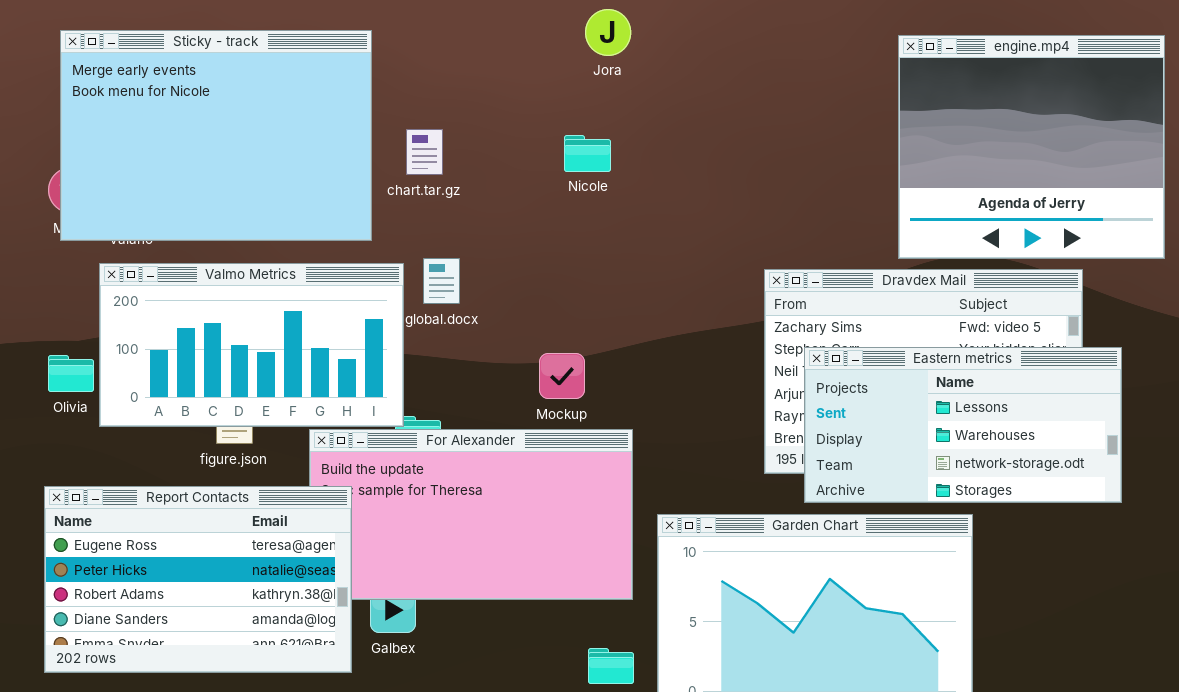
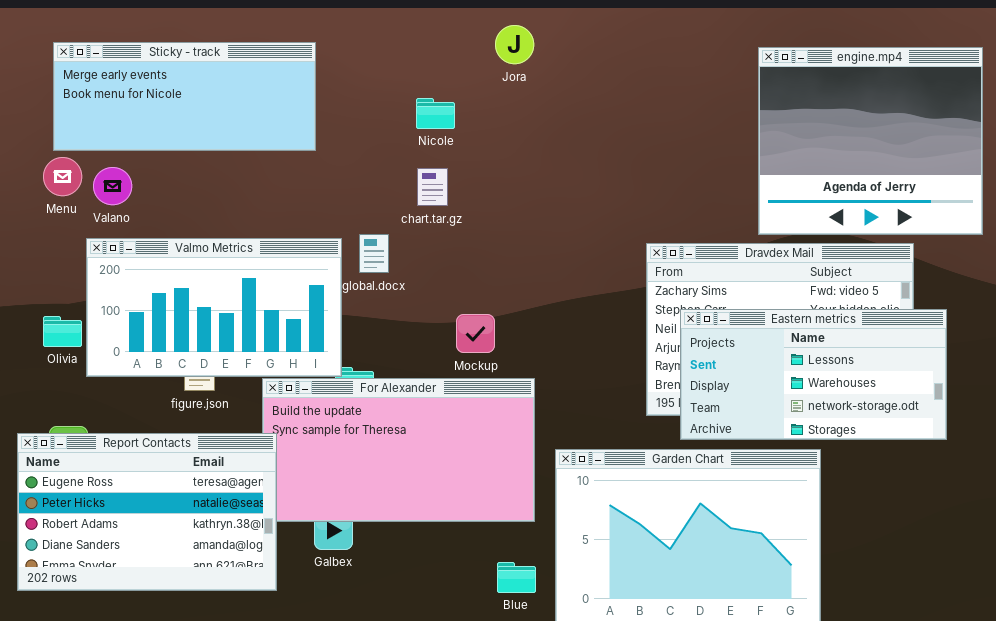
Sticky - track: [60,30,372,241] -> [53,42,316,151], resized
chart.tar.gz: [406,129,443,175] -> [417,168,448,206], moved
Nicole: [564,135,611,172] -> [416,98,455,129], moved
Report Contacts: [44,486,352,673] -> [17,433,277,591], moved

